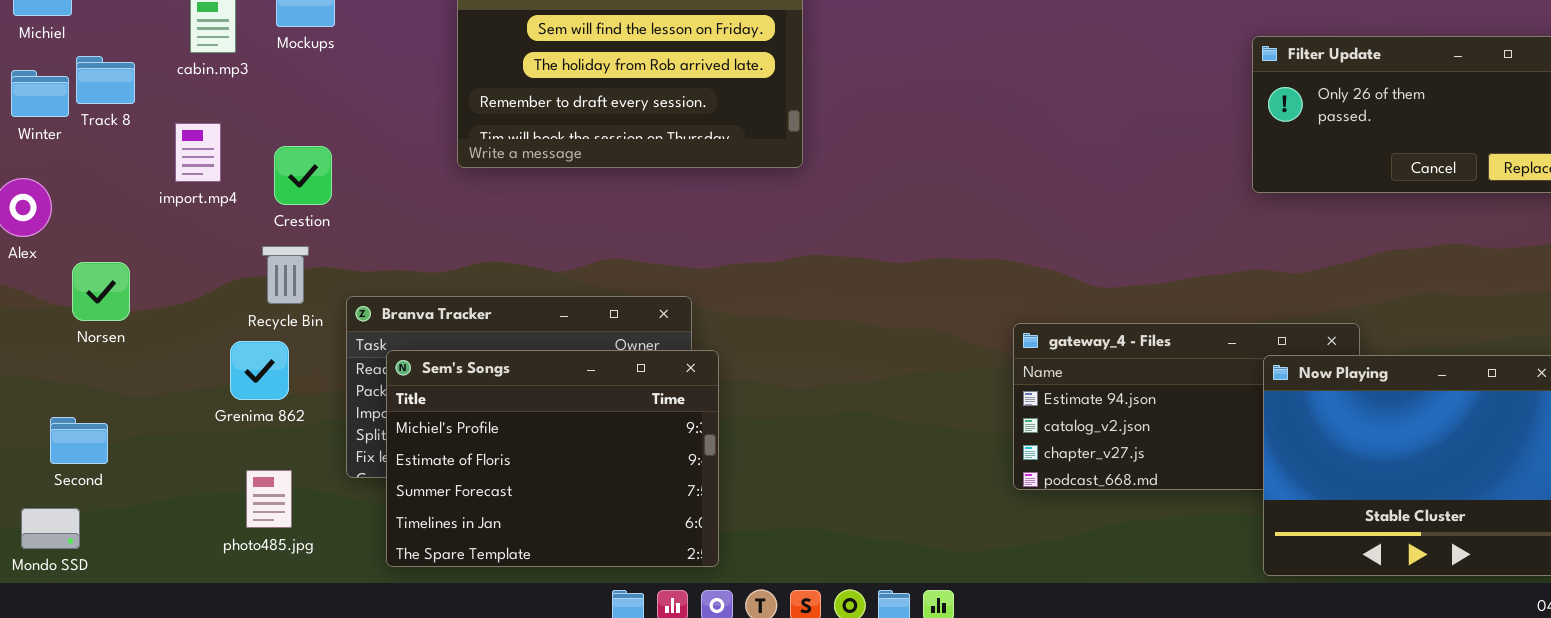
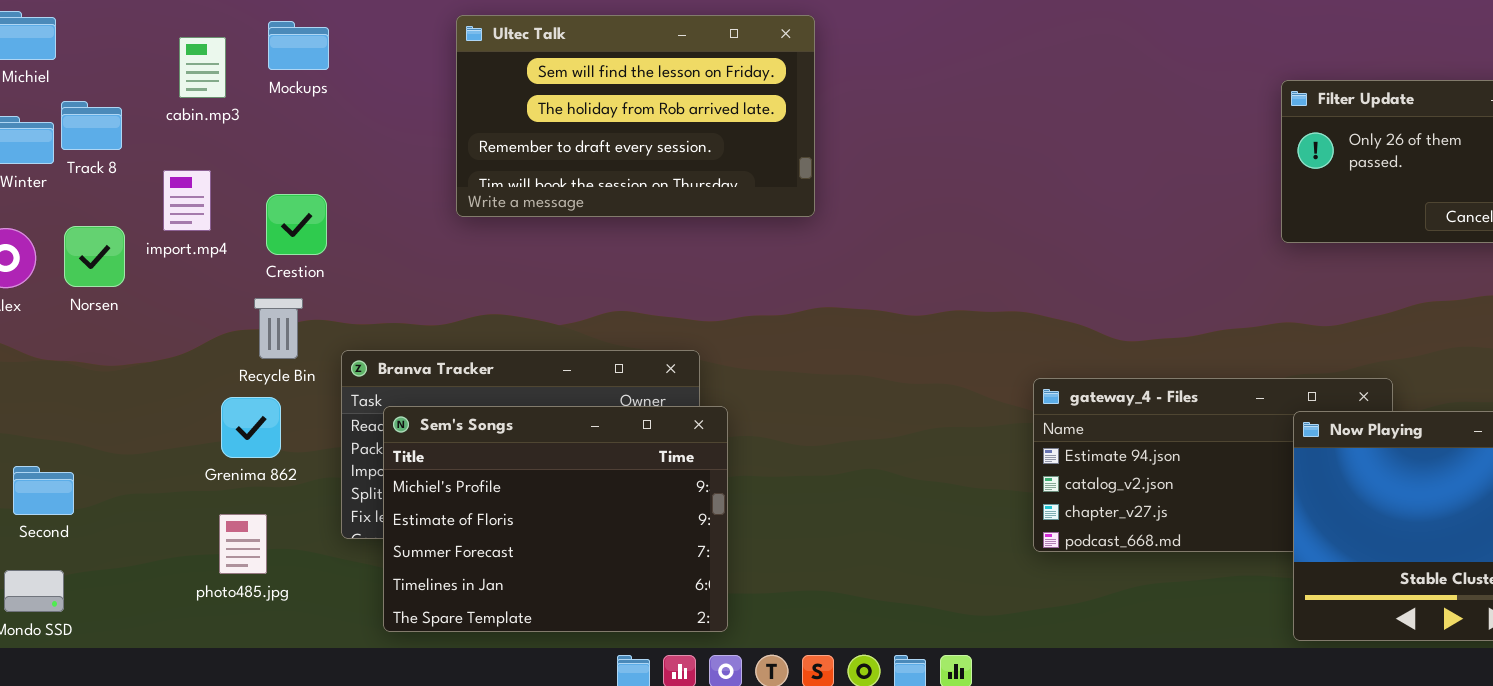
Norsen: [72,262,130,321] -> [64,226,125,287], moved
Second: [50,417,108,464] -> [13,466,74,515], moved
photo485.jpg: [246,470,292,528] -> [219,514,267,574], moved

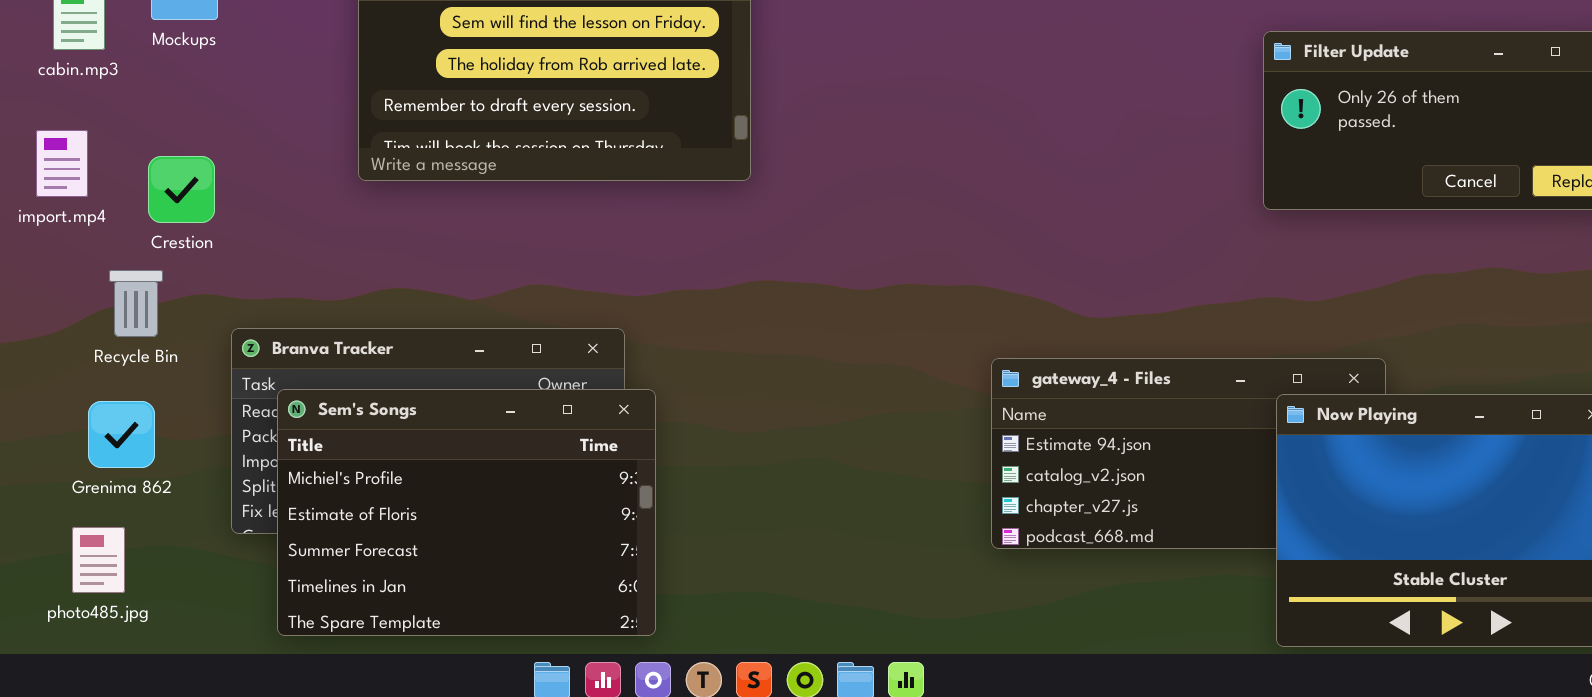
Recycle Bin: [254,298,303,359] -> [109,270,163,337], moved
Grenima 862: [221,397,281,458] -> [88,401,155,468], moved
photo485.jpg: [219,514,267,574] -> [72,527,125,593], moved

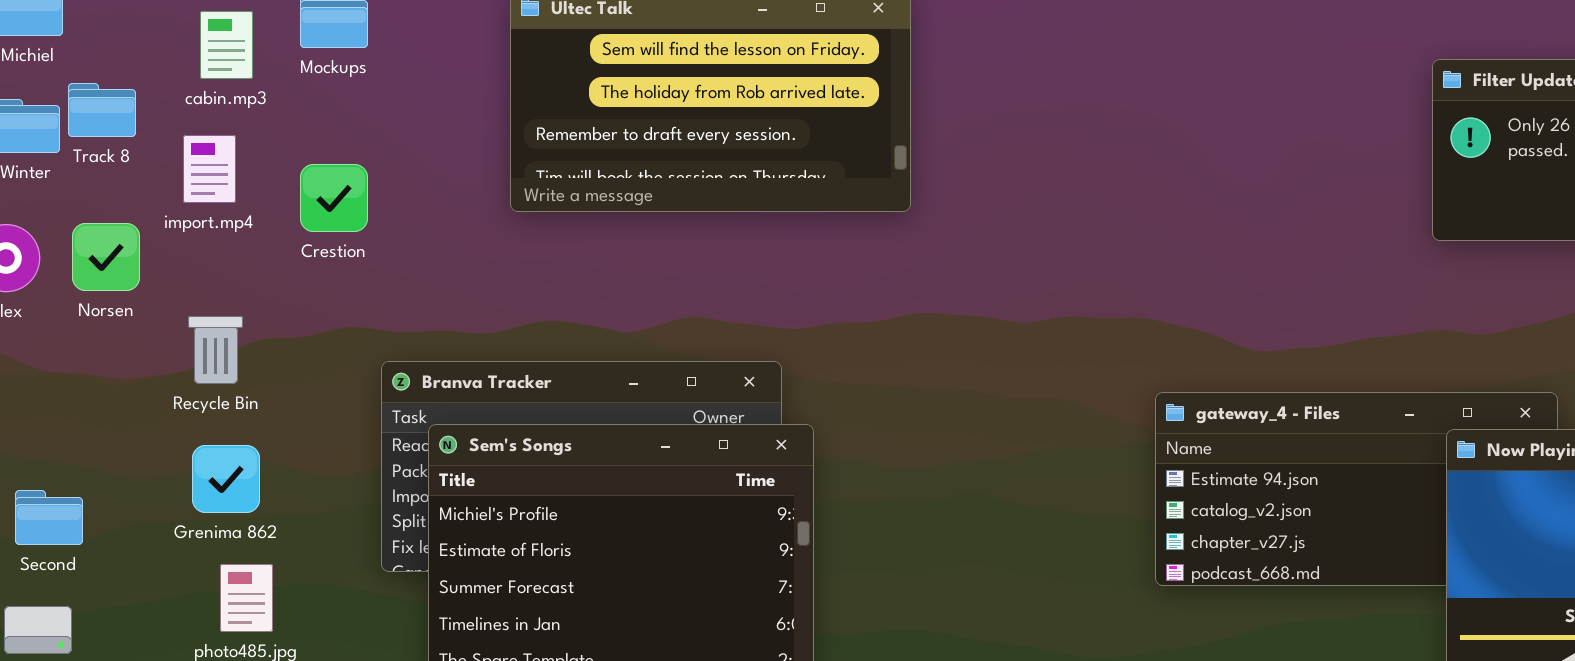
import.mp4: [36,130,88,197] -> [183,135,236,203], moved
Crestion: [148,156,215,223] -> [300,164,368,232], moved
Recycle Bin: [109,270,163,337] -> [188,316,243,384], moved
Grenima 862: [88,401,155,468] -> [192,445,260,513], moved

